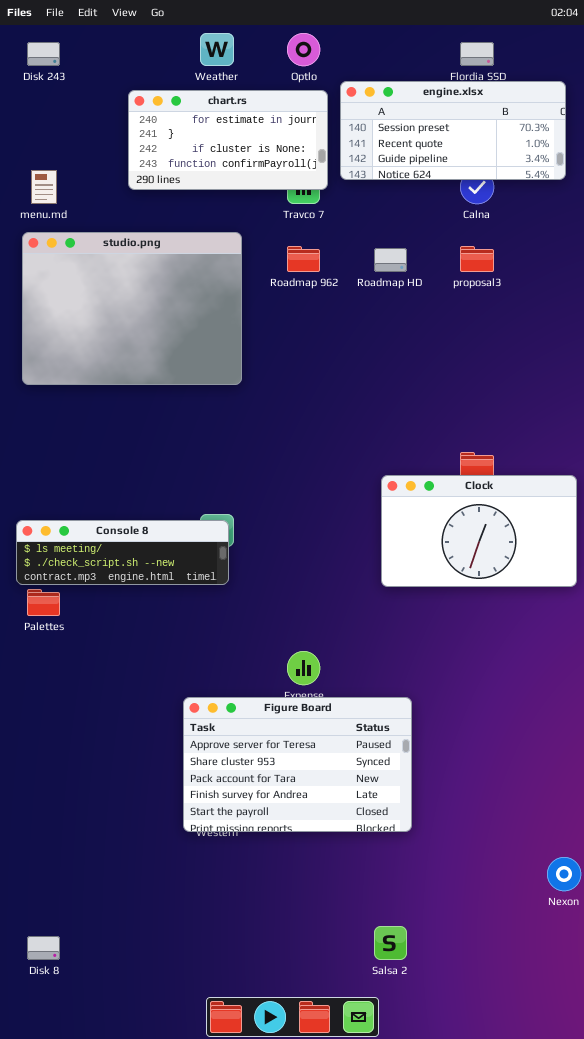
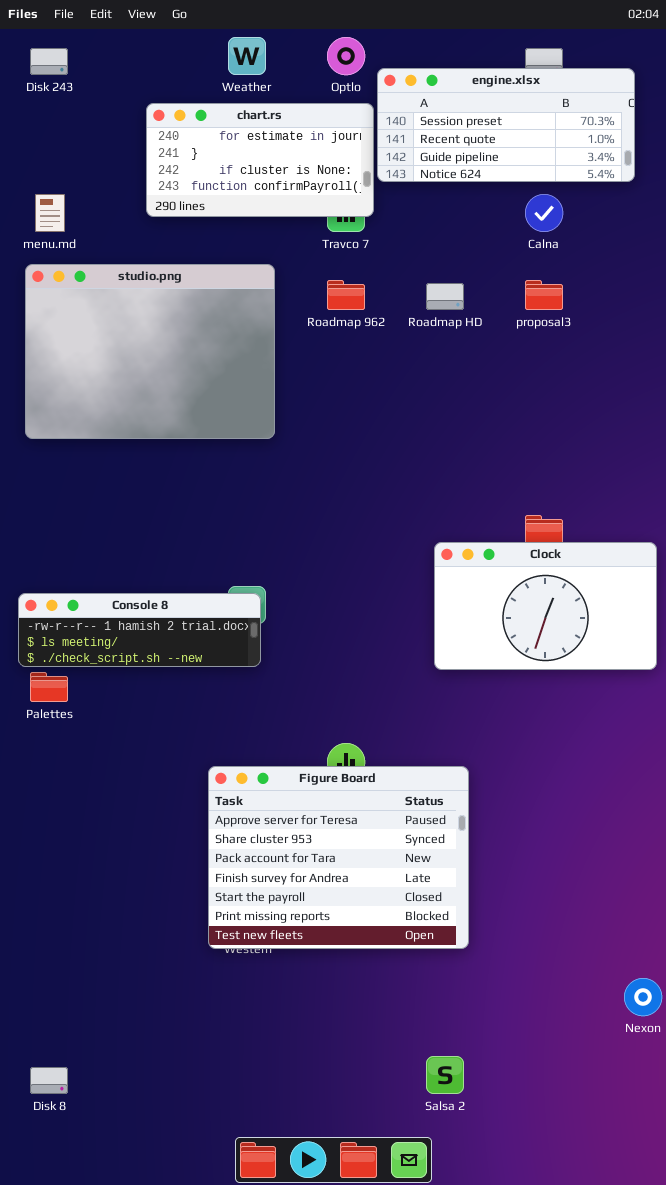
engine.xlsx: [340,81,566,180] -> [377,68,635,182], moved
Console 8: [16,520,229,585] -> [18,593,261,667], scrolled up 1 row
Figure Board: [183,697,412,832] -> [208,766,469,949], resized

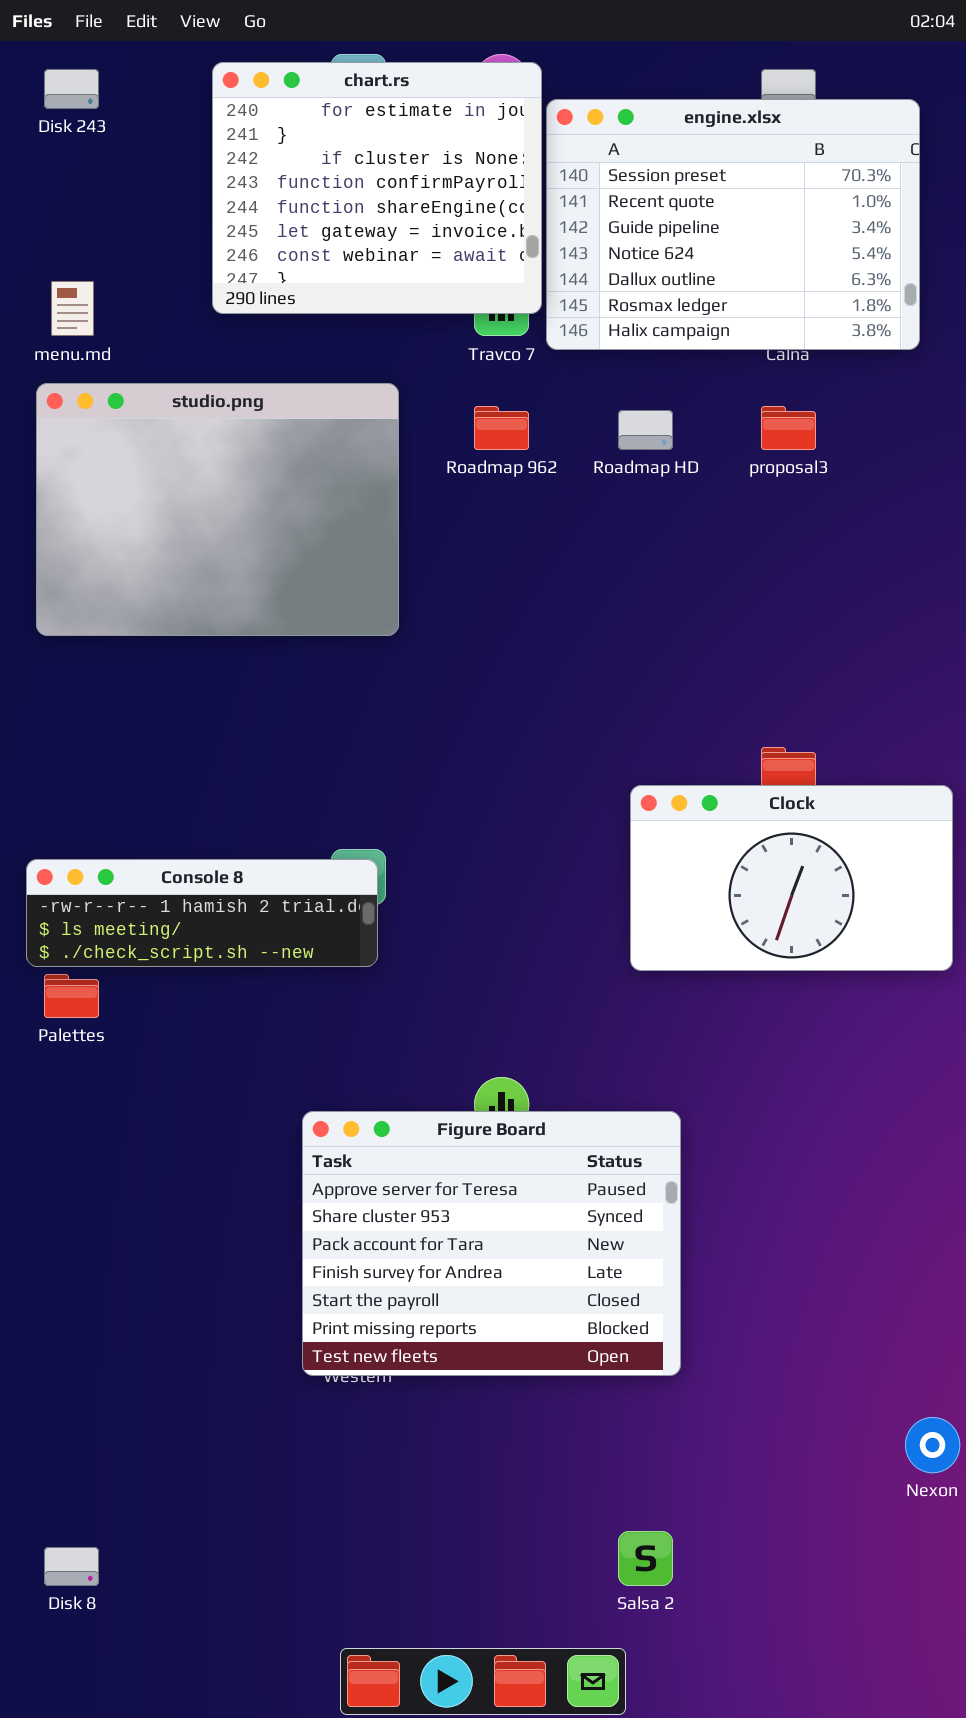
engine.xlsx: [377,68,635,182] -> [546,99,920,350], resized
chart.rs: [146,103,374,217] -> [212,62,542,314], resized

